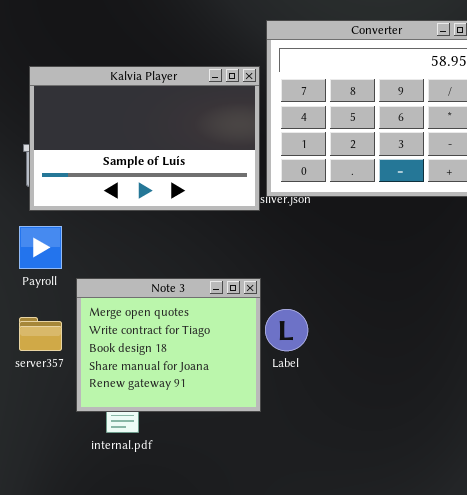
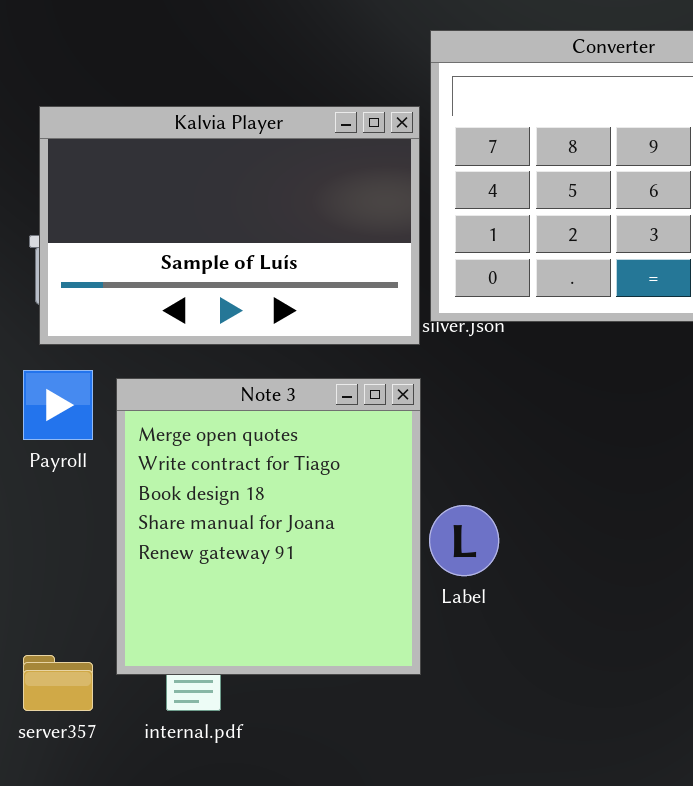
Note 3: [76,278,261,412] -> [116,378,421,675], resized
server357: [19,317,62,351] -> [23,655,93,711], moved

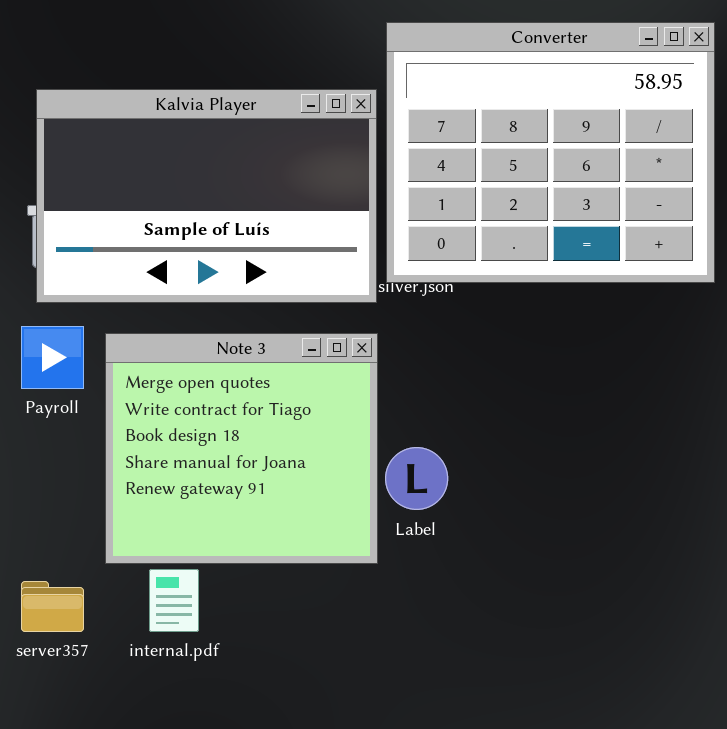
Note 3: [116,378,421,675] -> [105,333,378,564], resized

